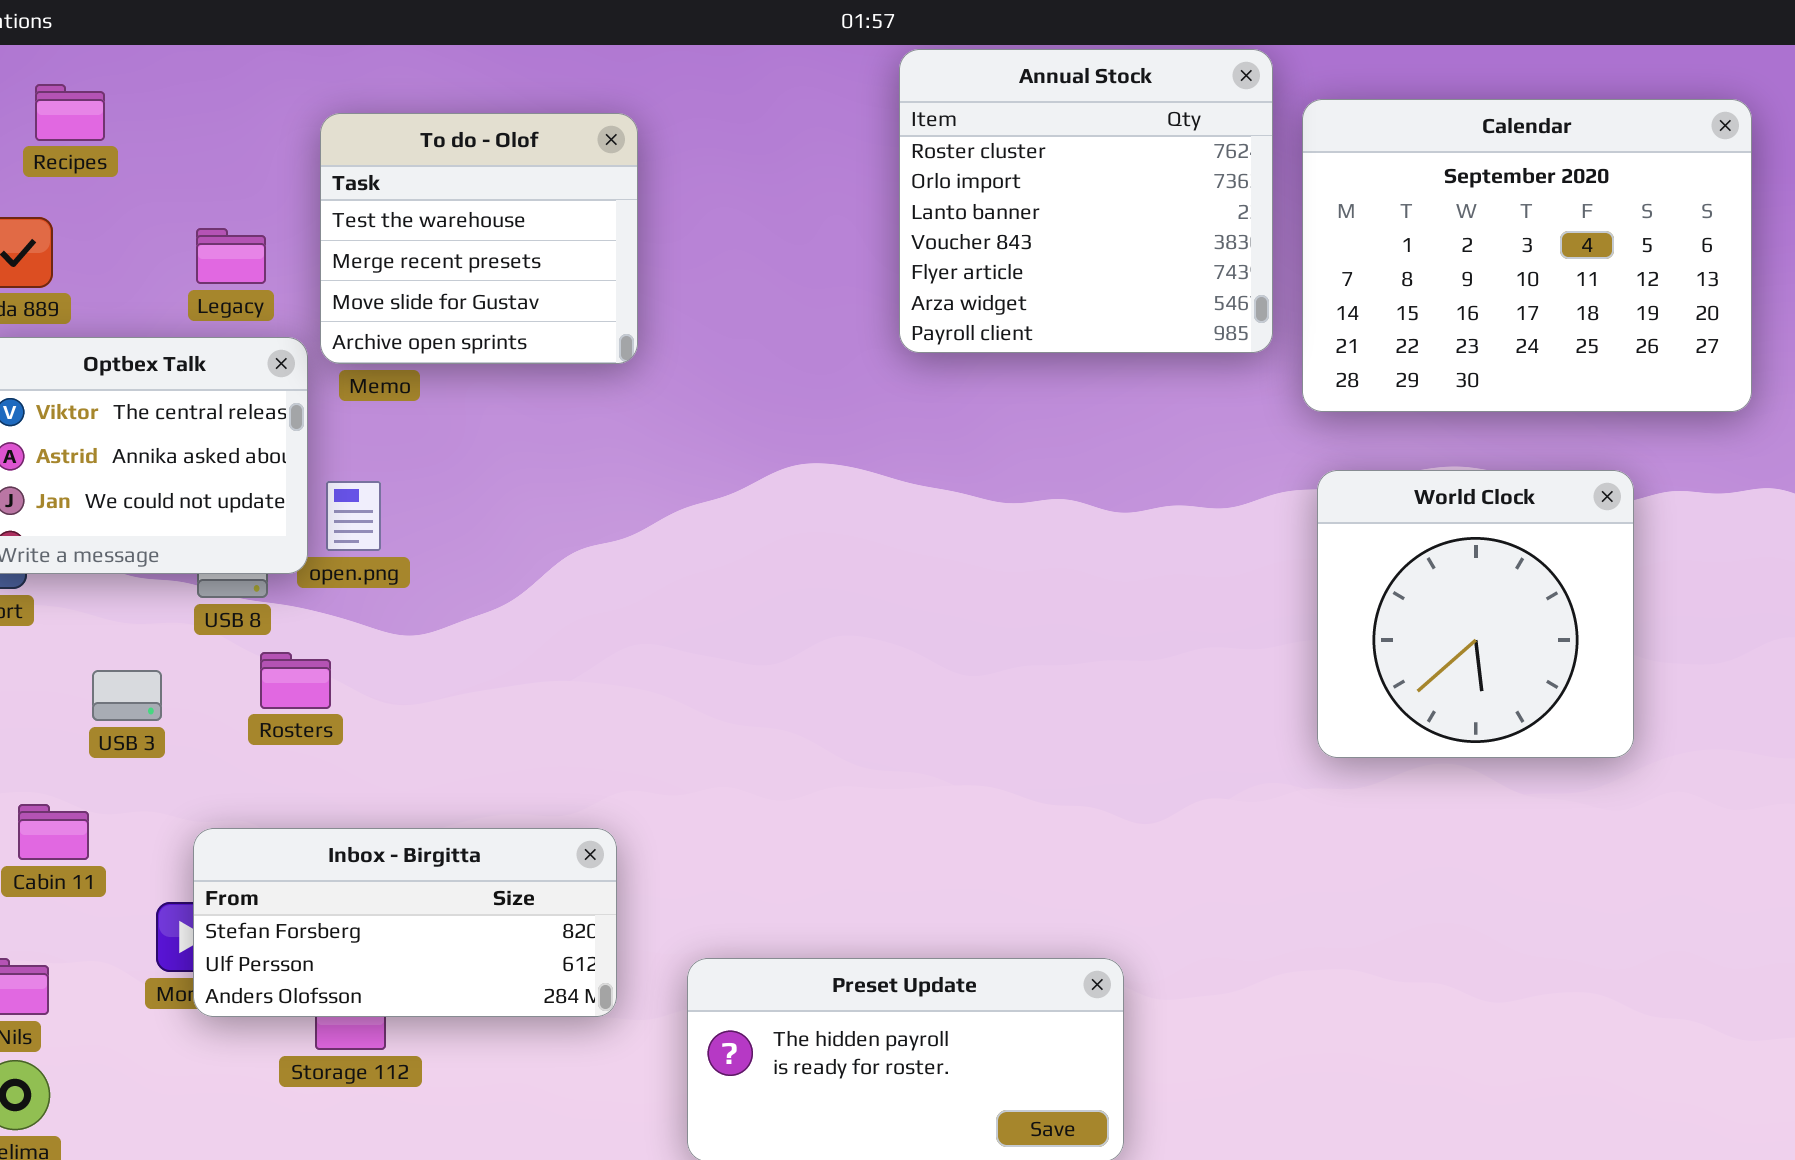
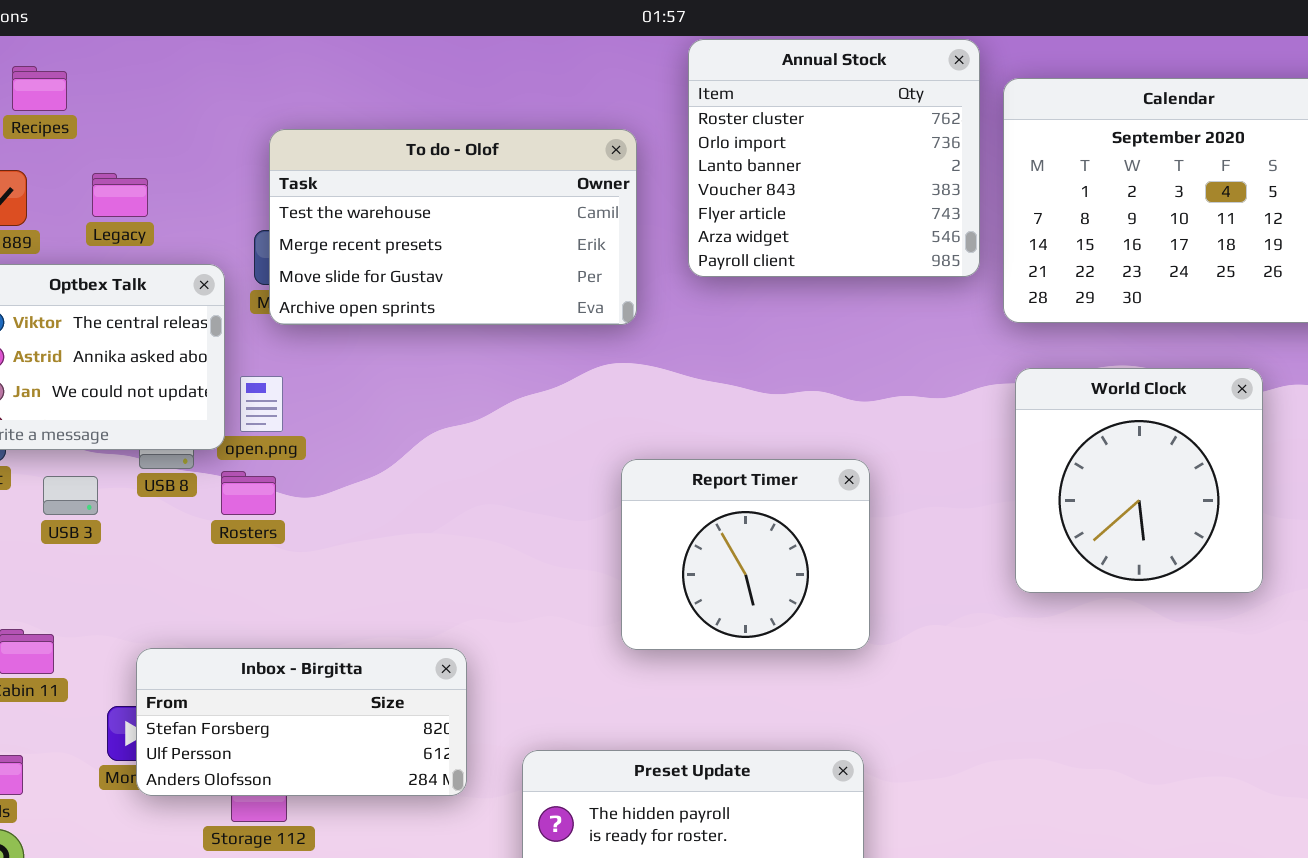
To do - Olof: [320,113,638,364] -> [269,129,637,325], moved, resized
Legacy: [196,228,266,284] -> [92,173,148,217], moved
Report Timer: none -> [621,459,870,650], opened
Rosters: [260,652,331,709] -> [221,471,276,515], moved
USB 3: [92,670,162,721] -> [43,476,98,515], moved

